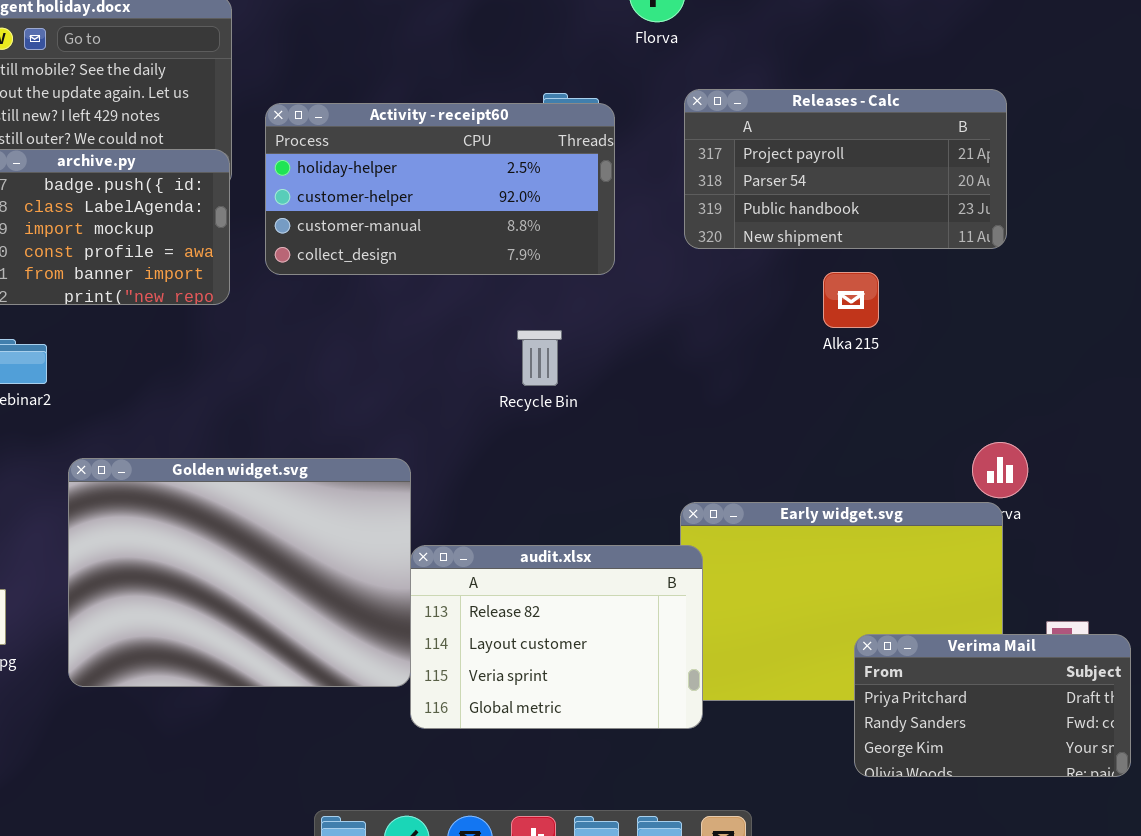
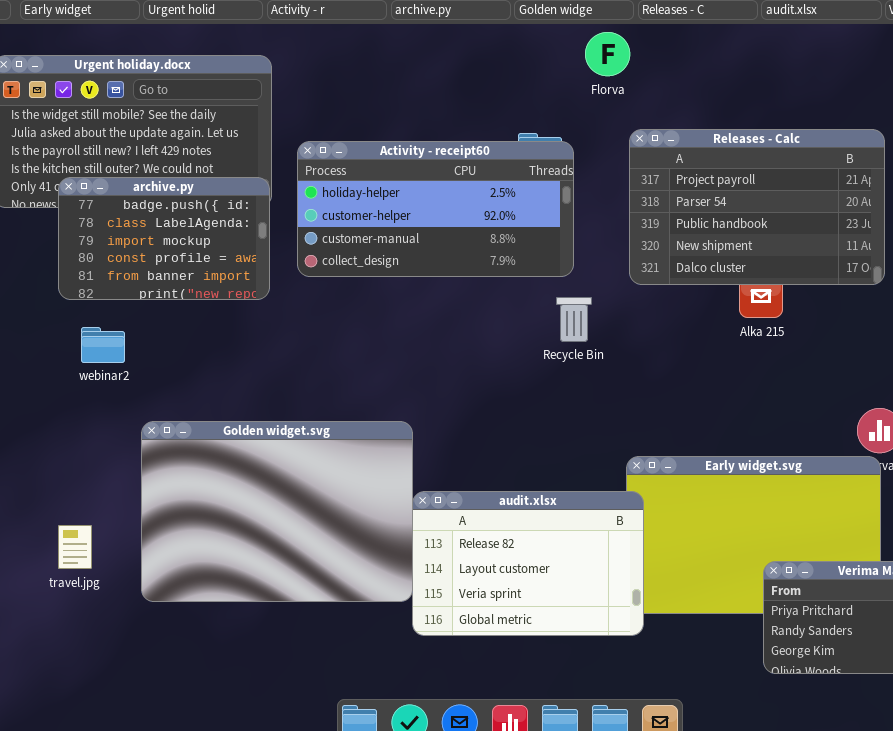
Releases - Calc: [684,89,1007,249] -> [629,129,885,285], resized
Recycle Bin: [517,330,562,386] -> [556,297,592,342], moved

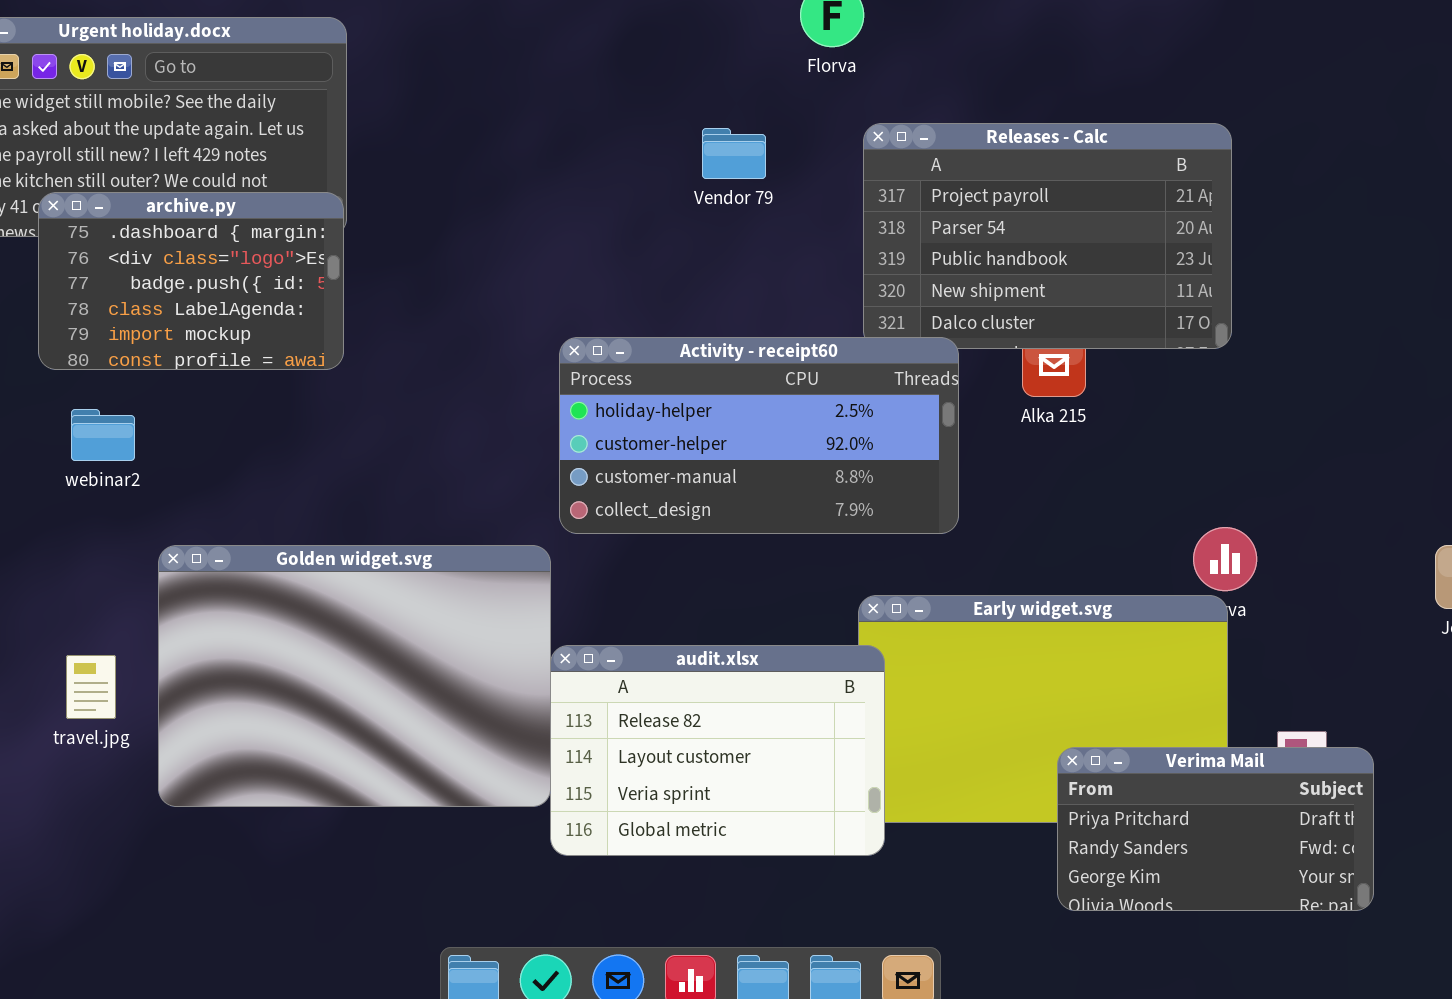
Activity - receipt60: [297,141,574,277] -> [559,337,959,534], moved
archive.py: [58,177,270,300] -> [38,192,344,370], scrolled up 2 rows
travel.jpg: [58,525,92,569] -> [66,655,116,719], moved

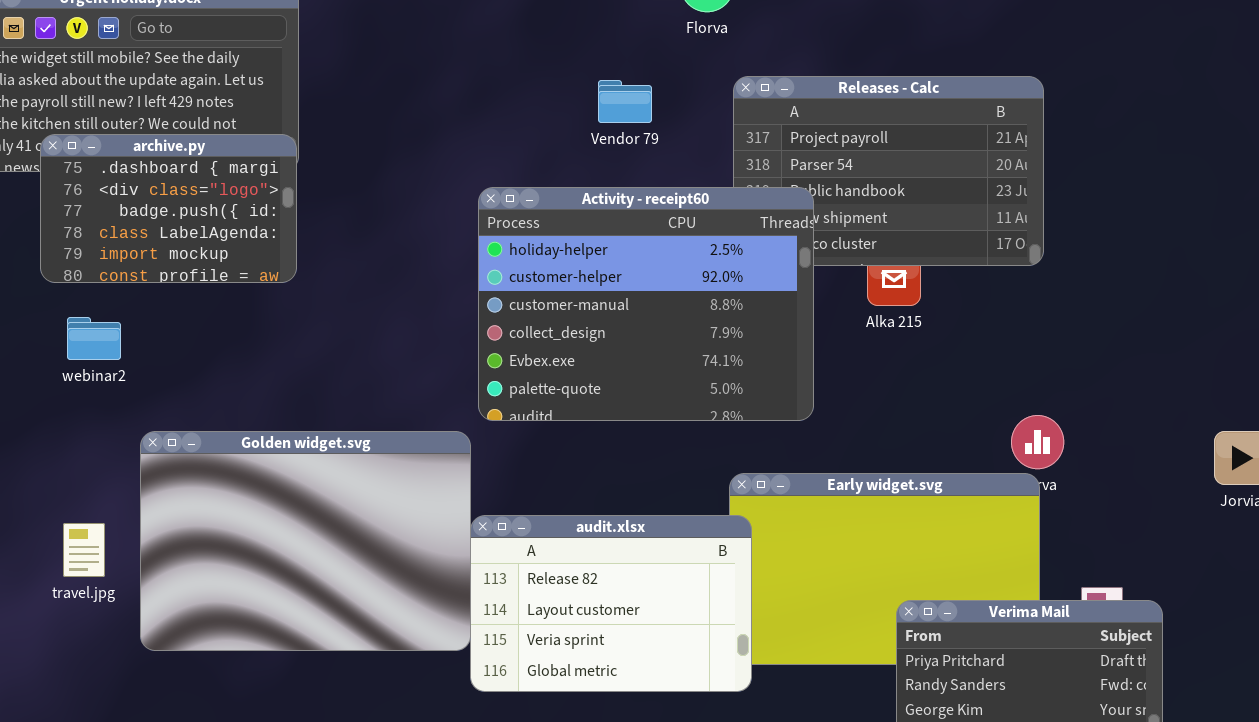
Activity - receipt60: [559,337,959,534] -> [478,187,814,421], resized

